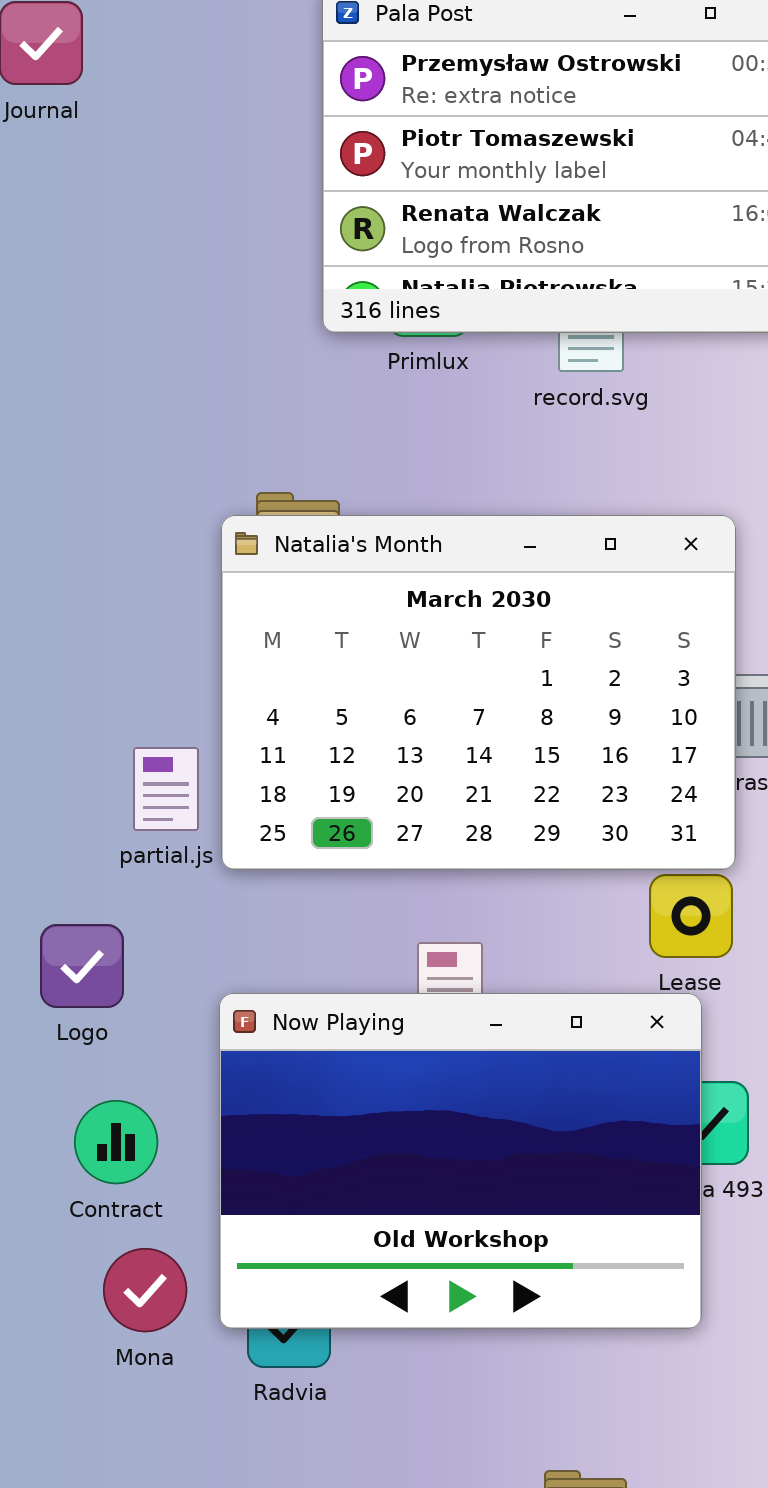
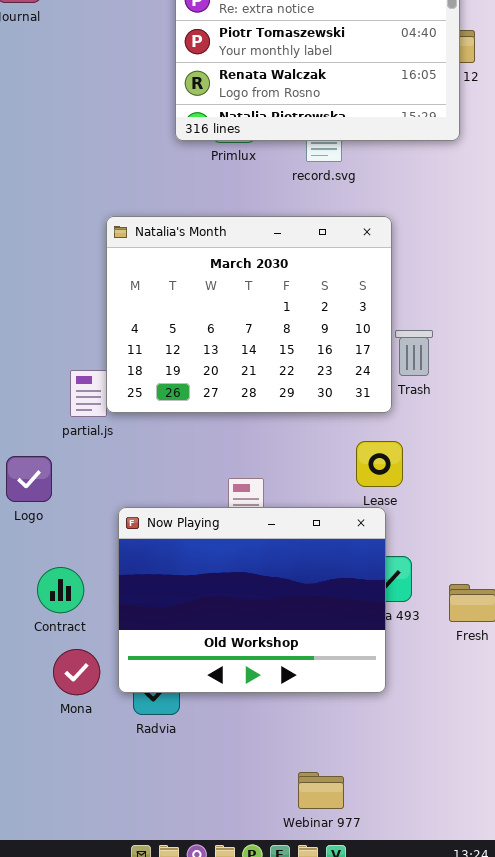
Natalia's Month: [221,515,736,870] -> [106,216,392,413], moved
Logo: [40,924,124,1008] -> [6,456,52,502], moved

